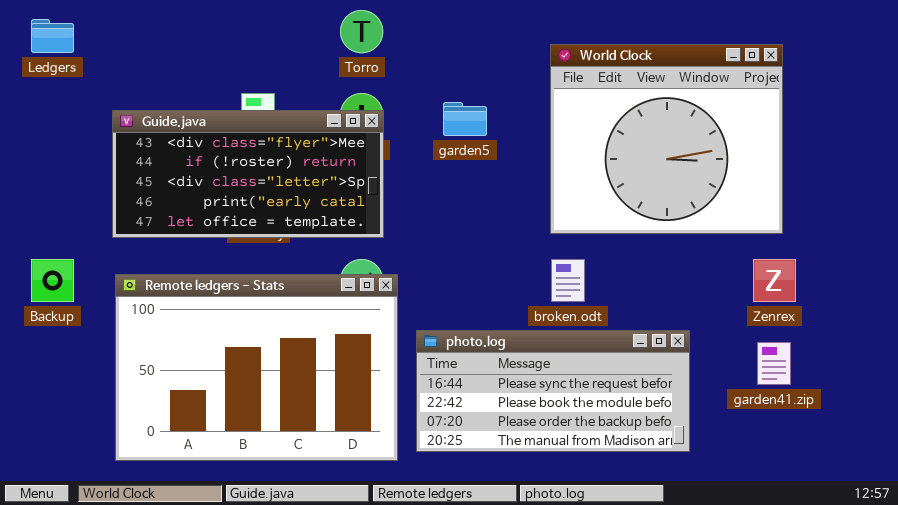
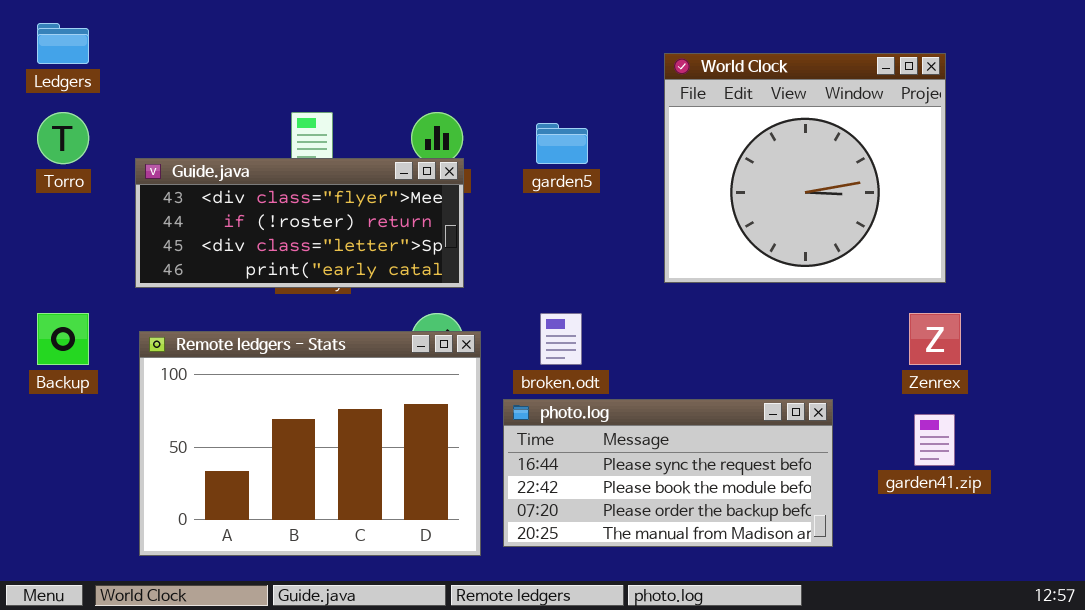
Torro: [340,10,383,53] -> [37,112,89,164], moved
Guide.java: [112,110,384,238] -> [135,158,464,288], resized
broken.odt: [551,259,585,302] -> [540,313,582,365], moved

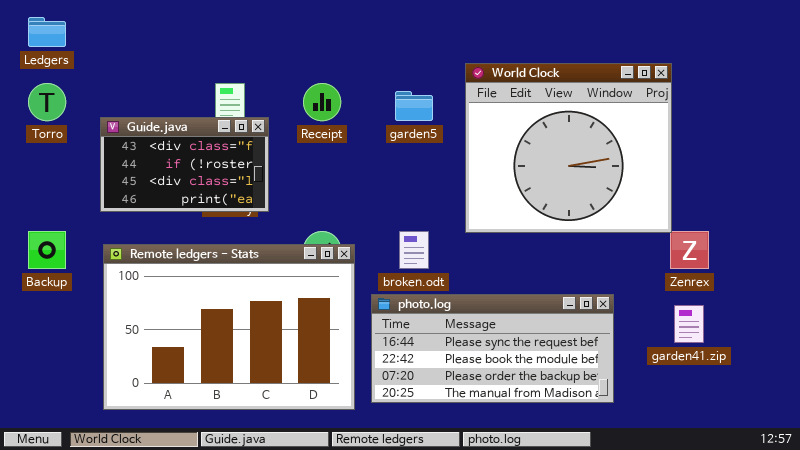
World Clock: [664,53,946,283] -> [465,63,672,233], moved
Guide.java: [135,158,464,288] -> [100,117,269,212], resized

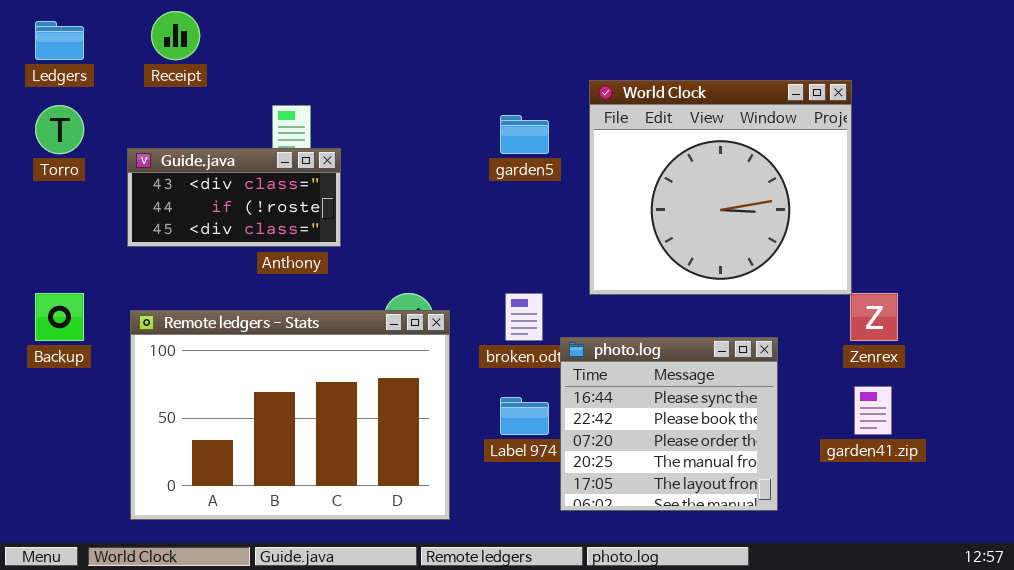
Receipt: [303,83,341,121] -> [151,11,200,60], moved
Guide.java: [100,117,269,212] -> [127,148,341,247], resized
photo.log: [371,294,614,403] -> [560,337,778,511], resized

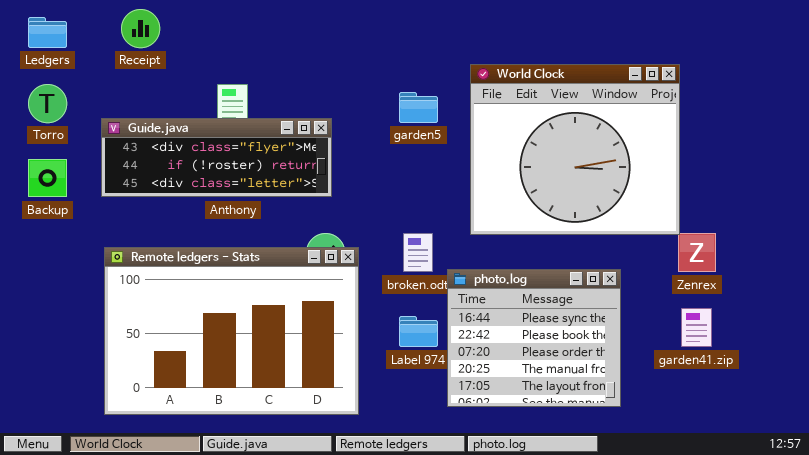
Guide.java: [127,148,341,247] -> [101,118,332,197], resized
Backup: [35,293,84,341] -> [28,159,67,197], moved

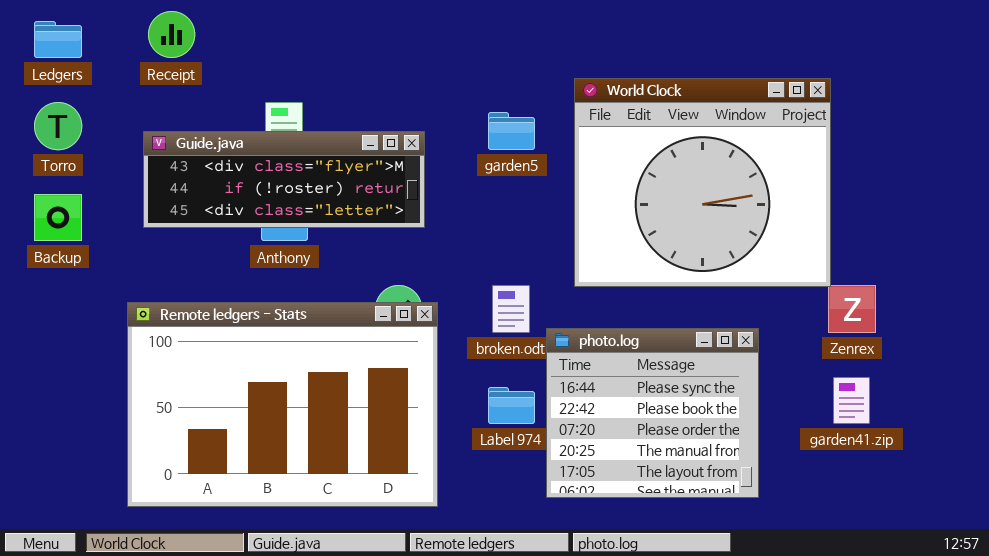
Guide.java: [101,118,332,197] -> [143,131,425,228], moved

